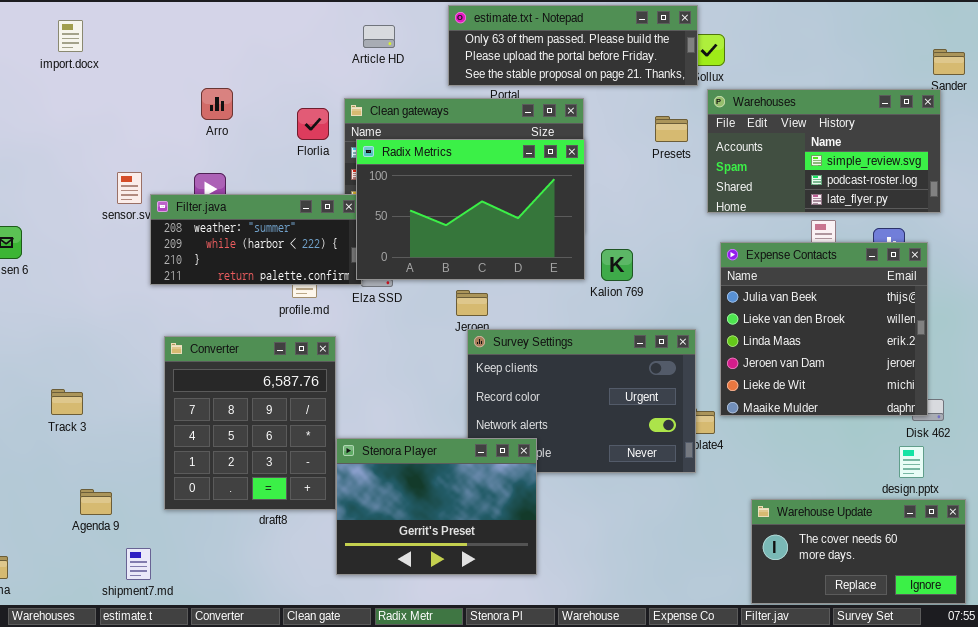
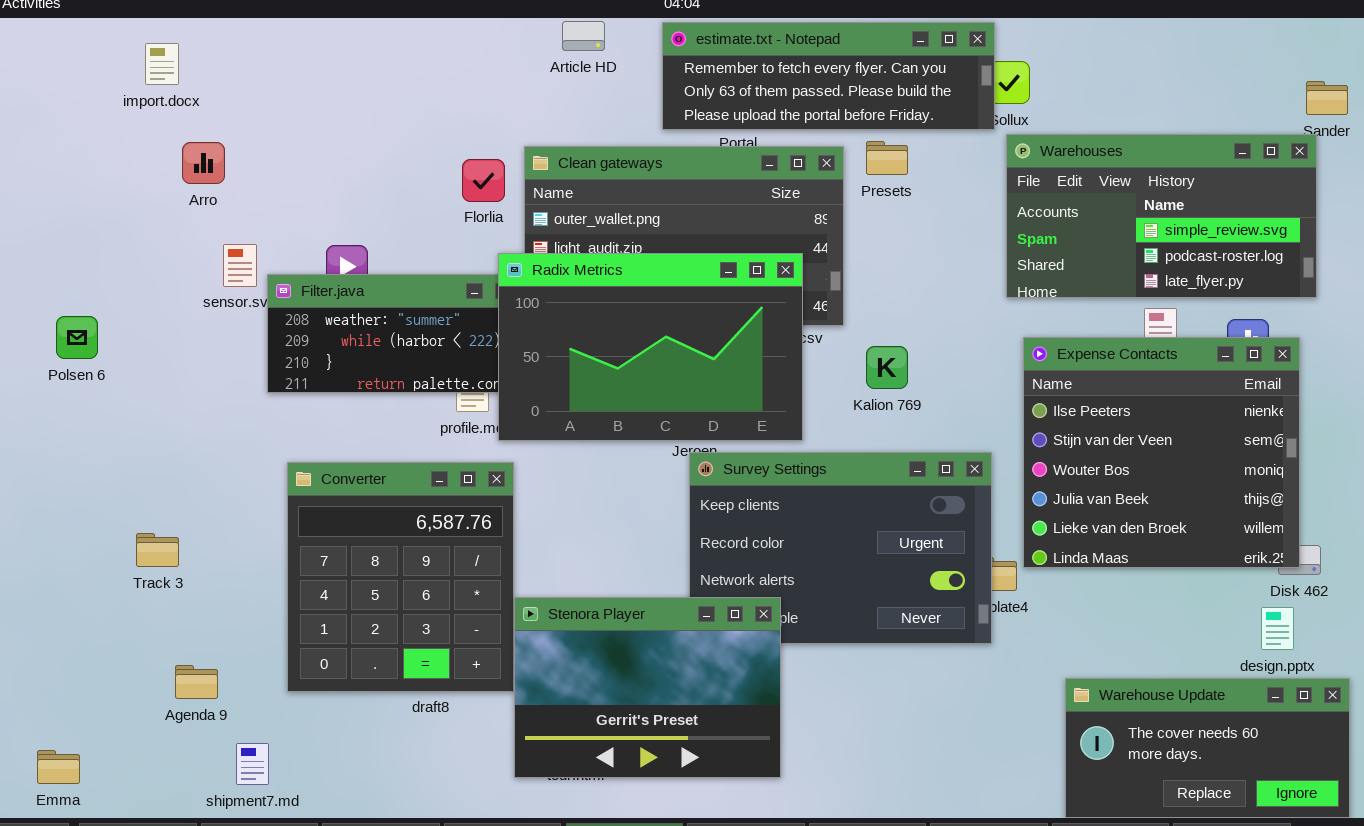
estimate.txt - Notepad: [448,5,698,86] -> [662,22,995,130], scrolled up 1 row
Article HD: [363,25,395,48] -> [562,21,605,51], moved
Arro: [201,88,233,120] -> [182,142,225,184], moved
Presets: [655,116,688,142] -> [866,141,908,175], moved
Radix Metrics: [356,139,585,280] -> [498,253,803,441], moved
Expense Contacts: [720,242,928,416] -> [1023,337,1300,568], scrolled up 3 rows

